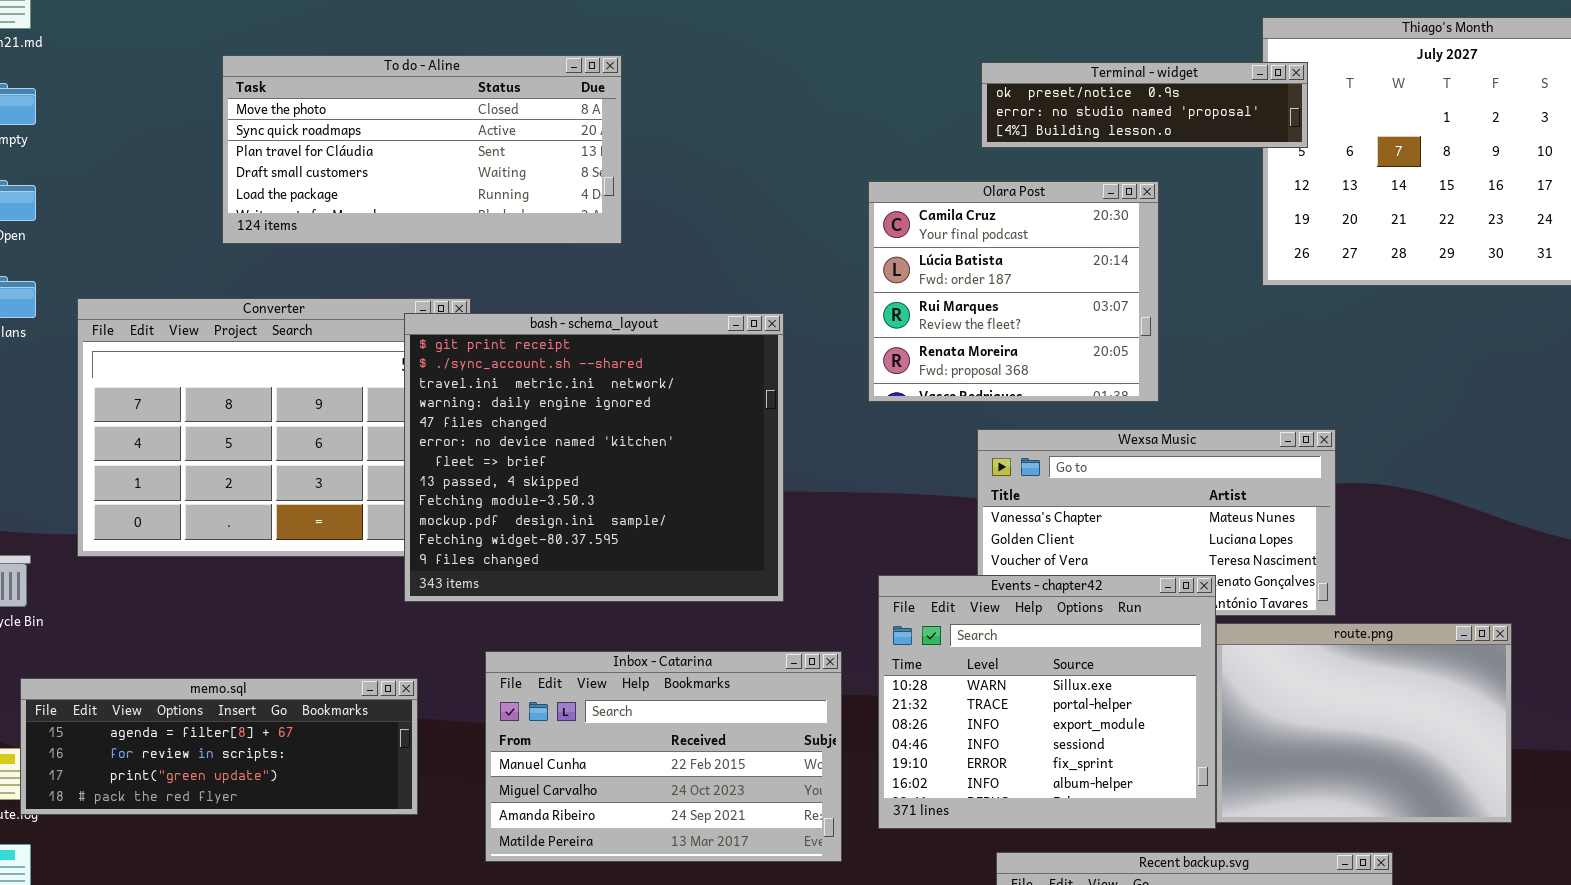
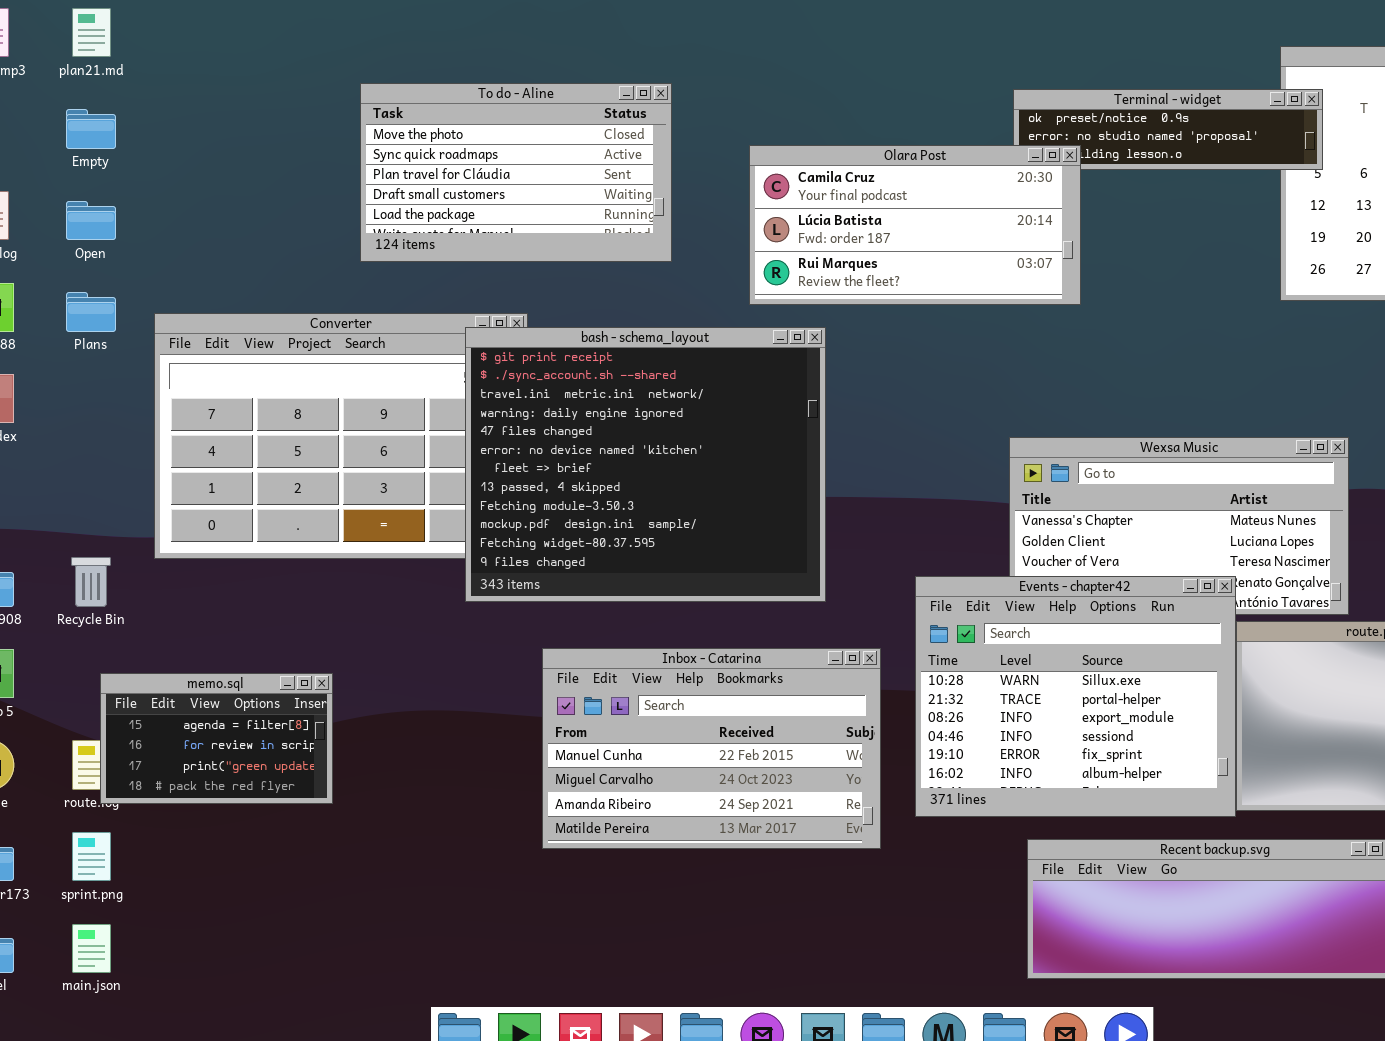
To do - Aline: [222,55,622,244] -> [360,83,672,262], resized
Olara Post: [868,181,1159,402] -> [749,145,1081,305], moved, resized
memo.sql: [20,678,418,815] -> [100,673,333,804], resized

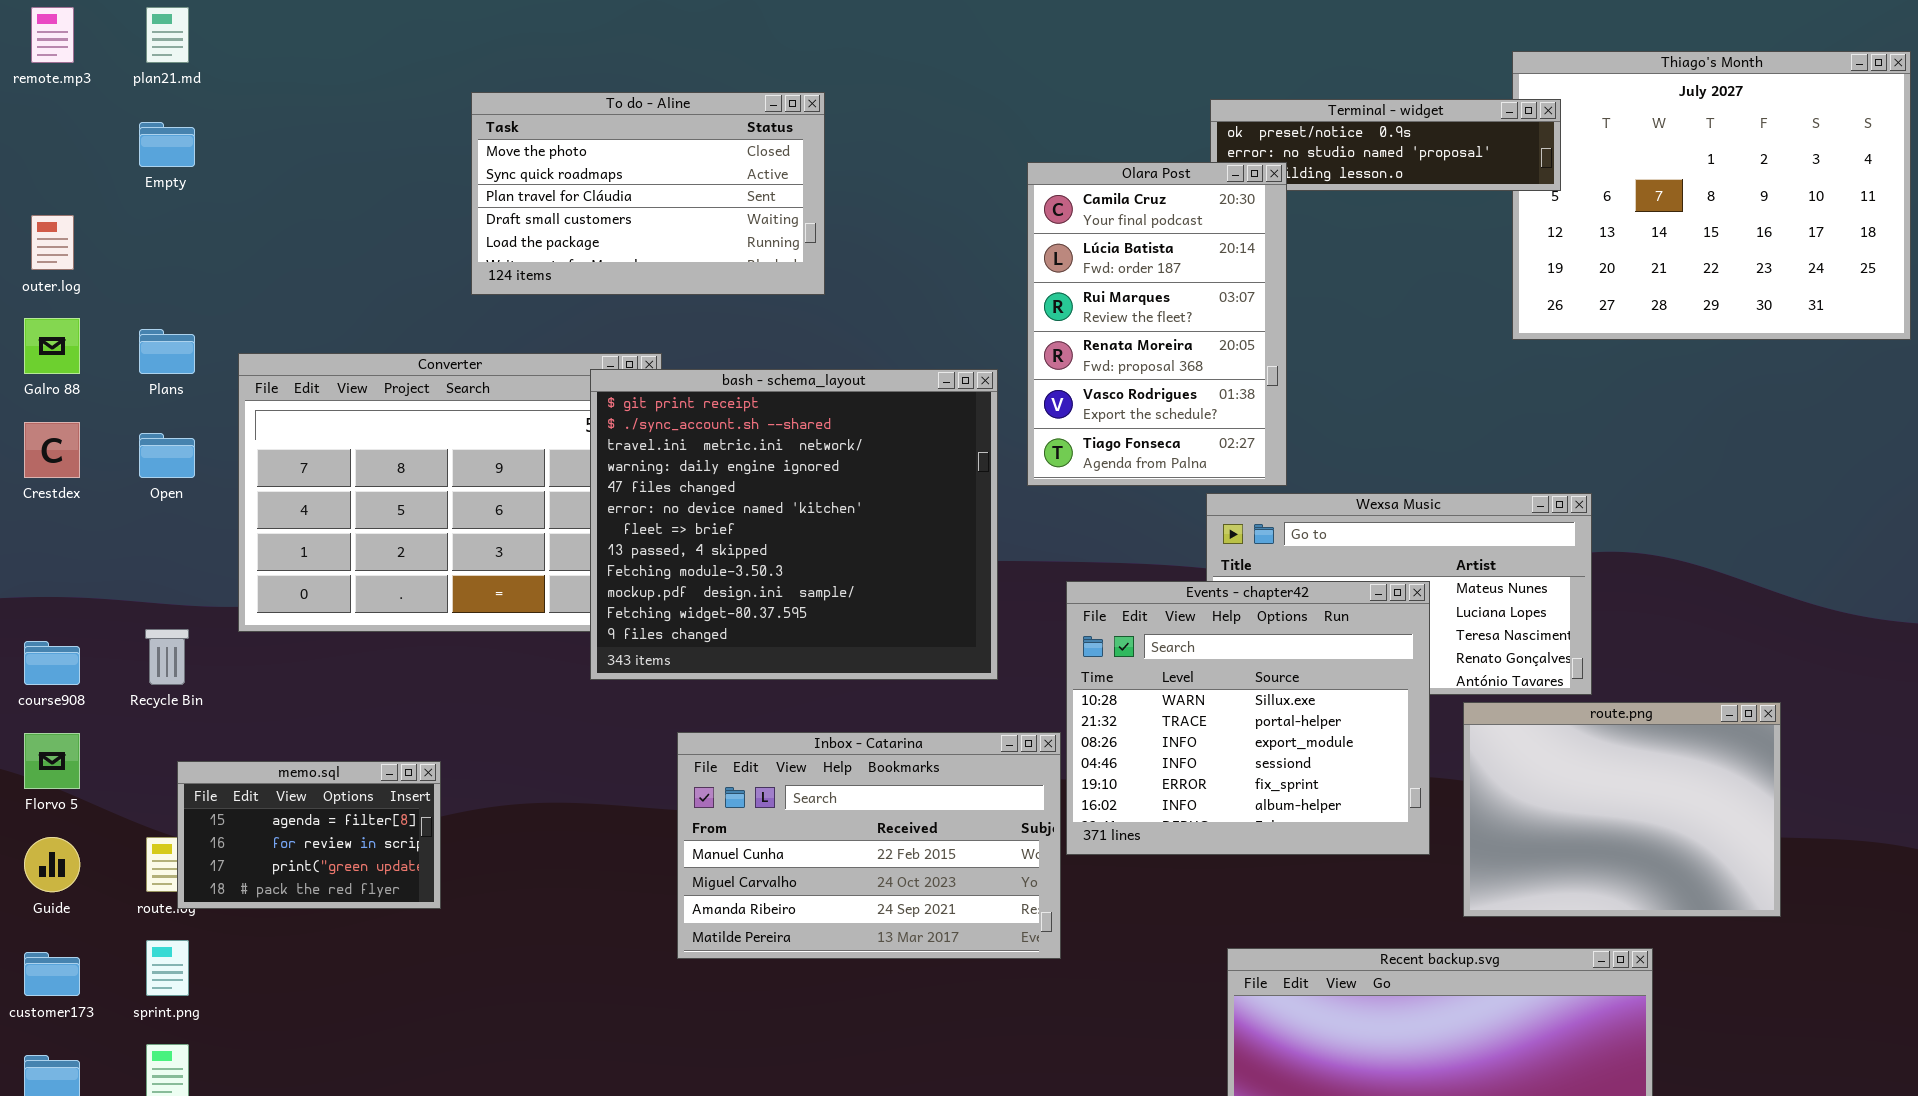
Olara Post: [749,145,1081,305] -> [1027,162,1287,486], resized
Open: [66,201,116,240] -> [139,433,195,478], moved
Events - chapter42: [915,576,1236,817] -> [1066,581,1430,855], moved

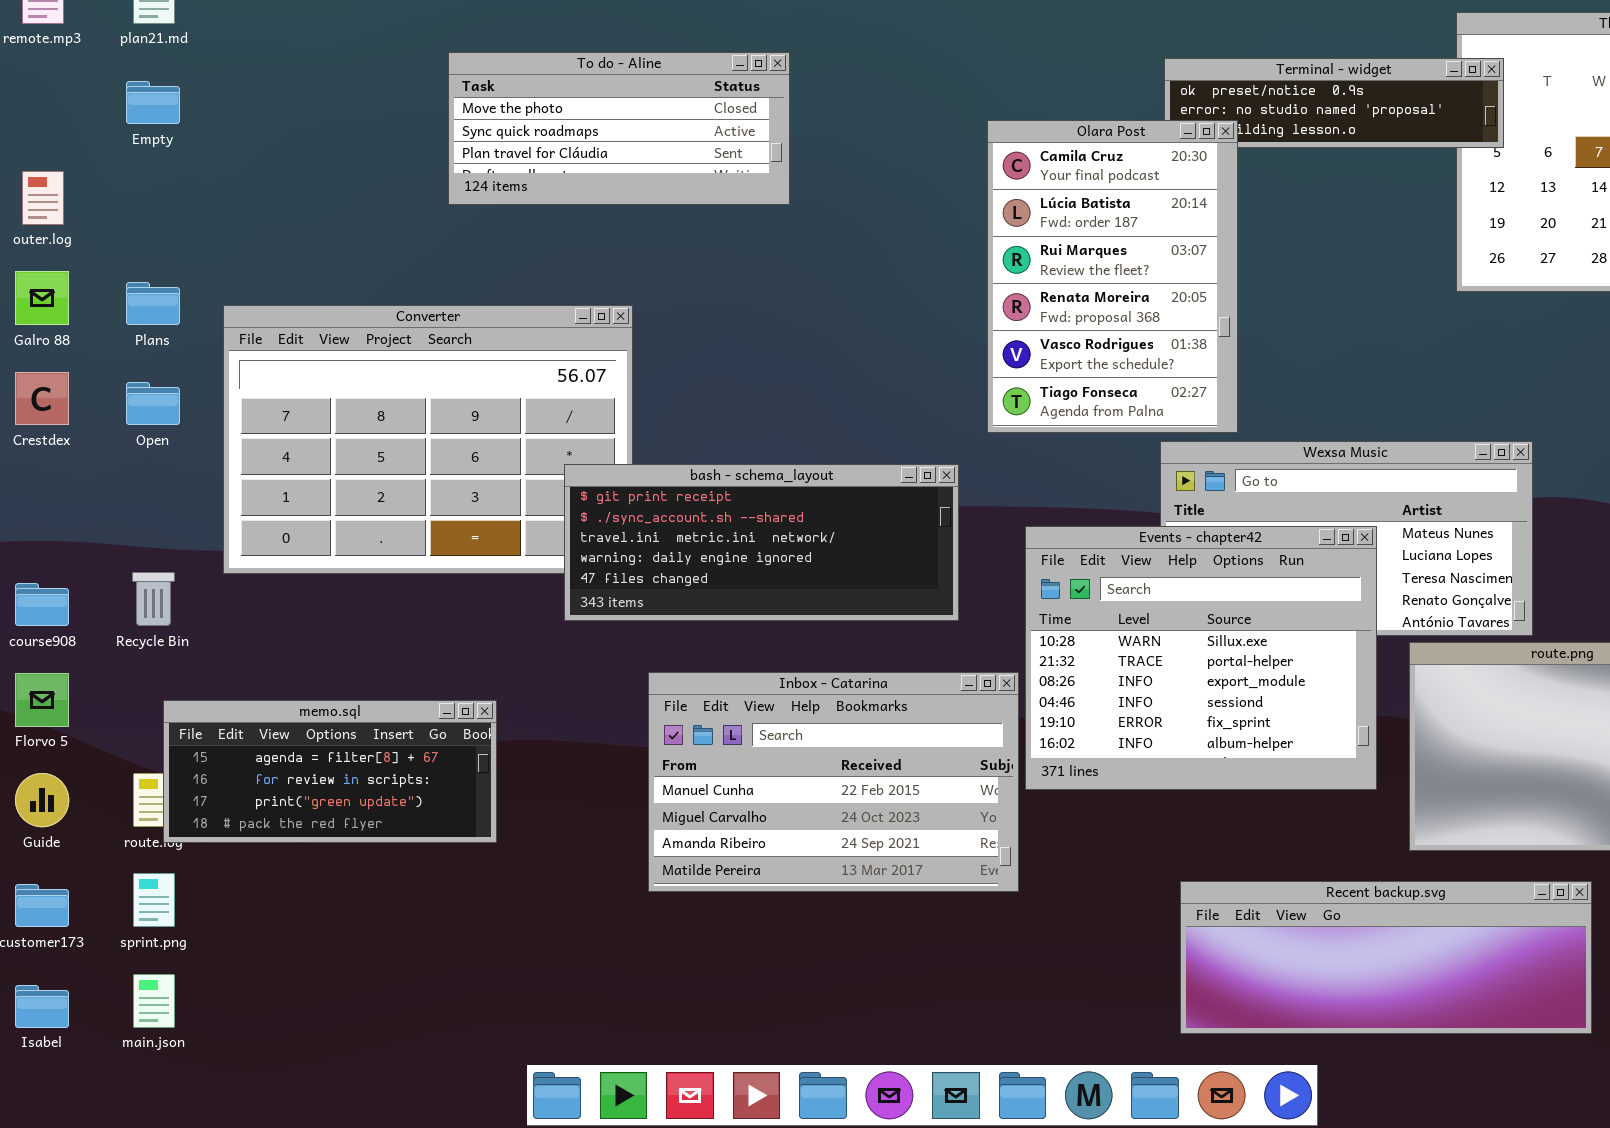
To do - Aline: [471,92,825,295] -> [448,52,790,205], resized
bash - schema_layout: [590,369,998,680] -> [564,464,959,621], resized
memo.sql: [177,761,441,909] -> [163,700,497,843], resized

